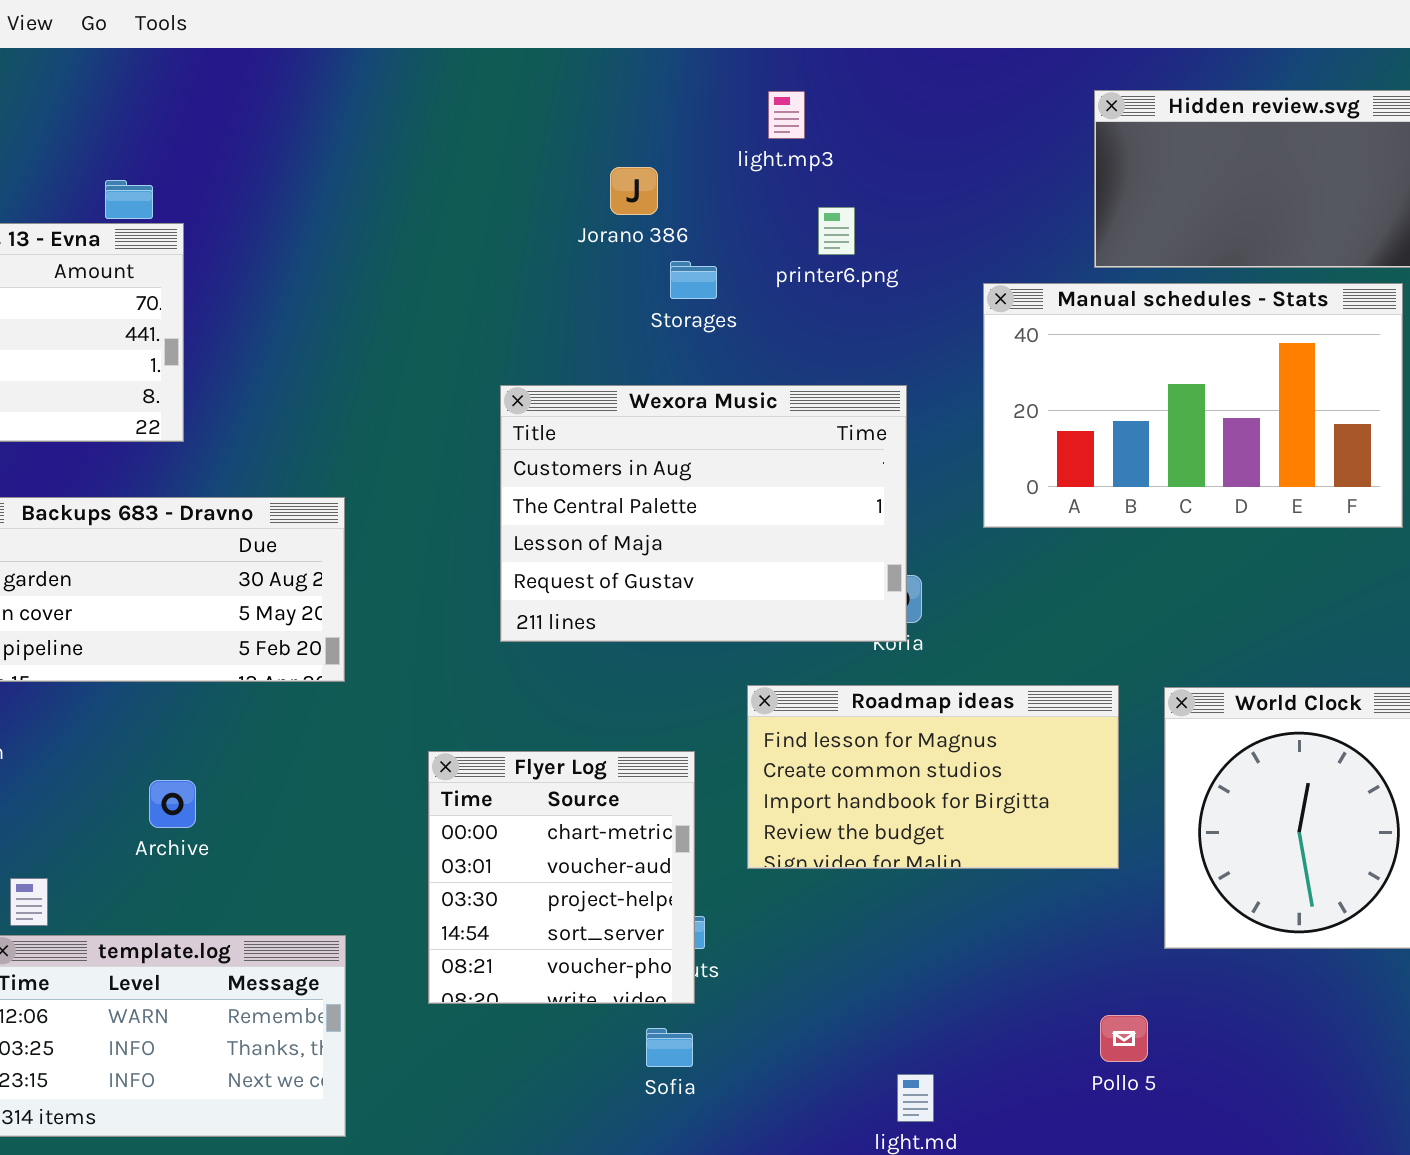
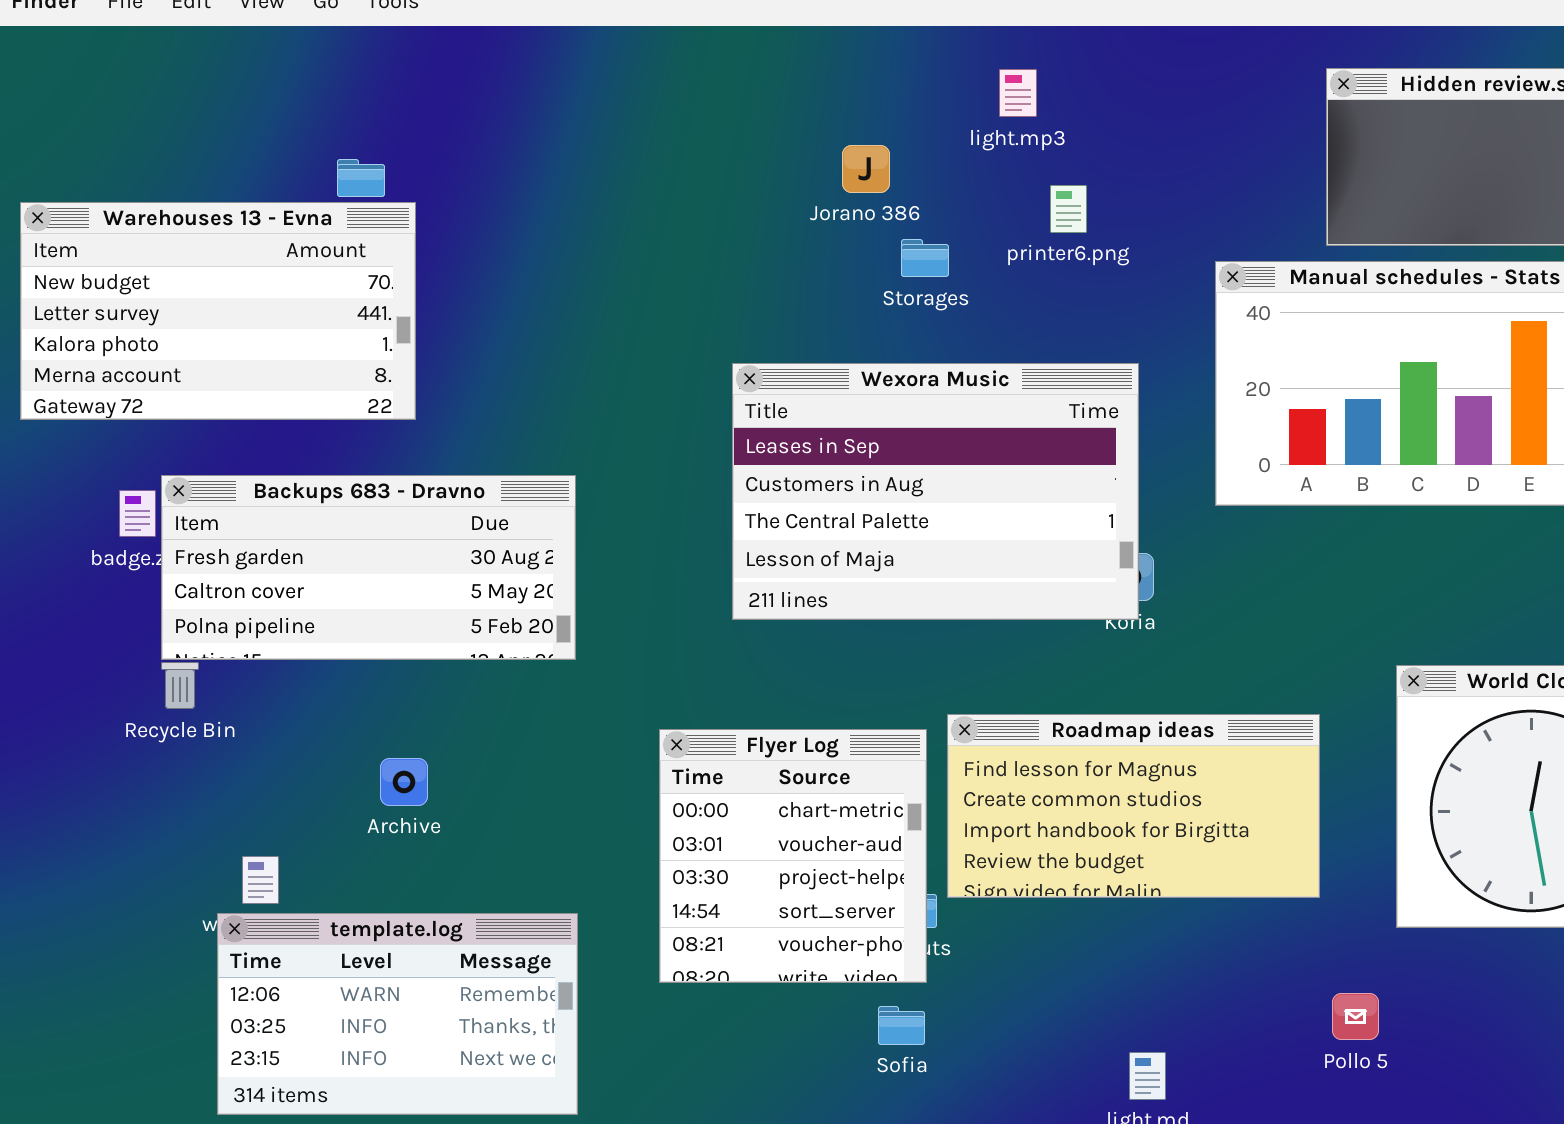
Wexora Music: [500,385,907,642] -> [732,363,1139,620], scrolled up 1 row
Roadmap ideas: [747,685,1119,869] -> [947,714,1320,898], moved

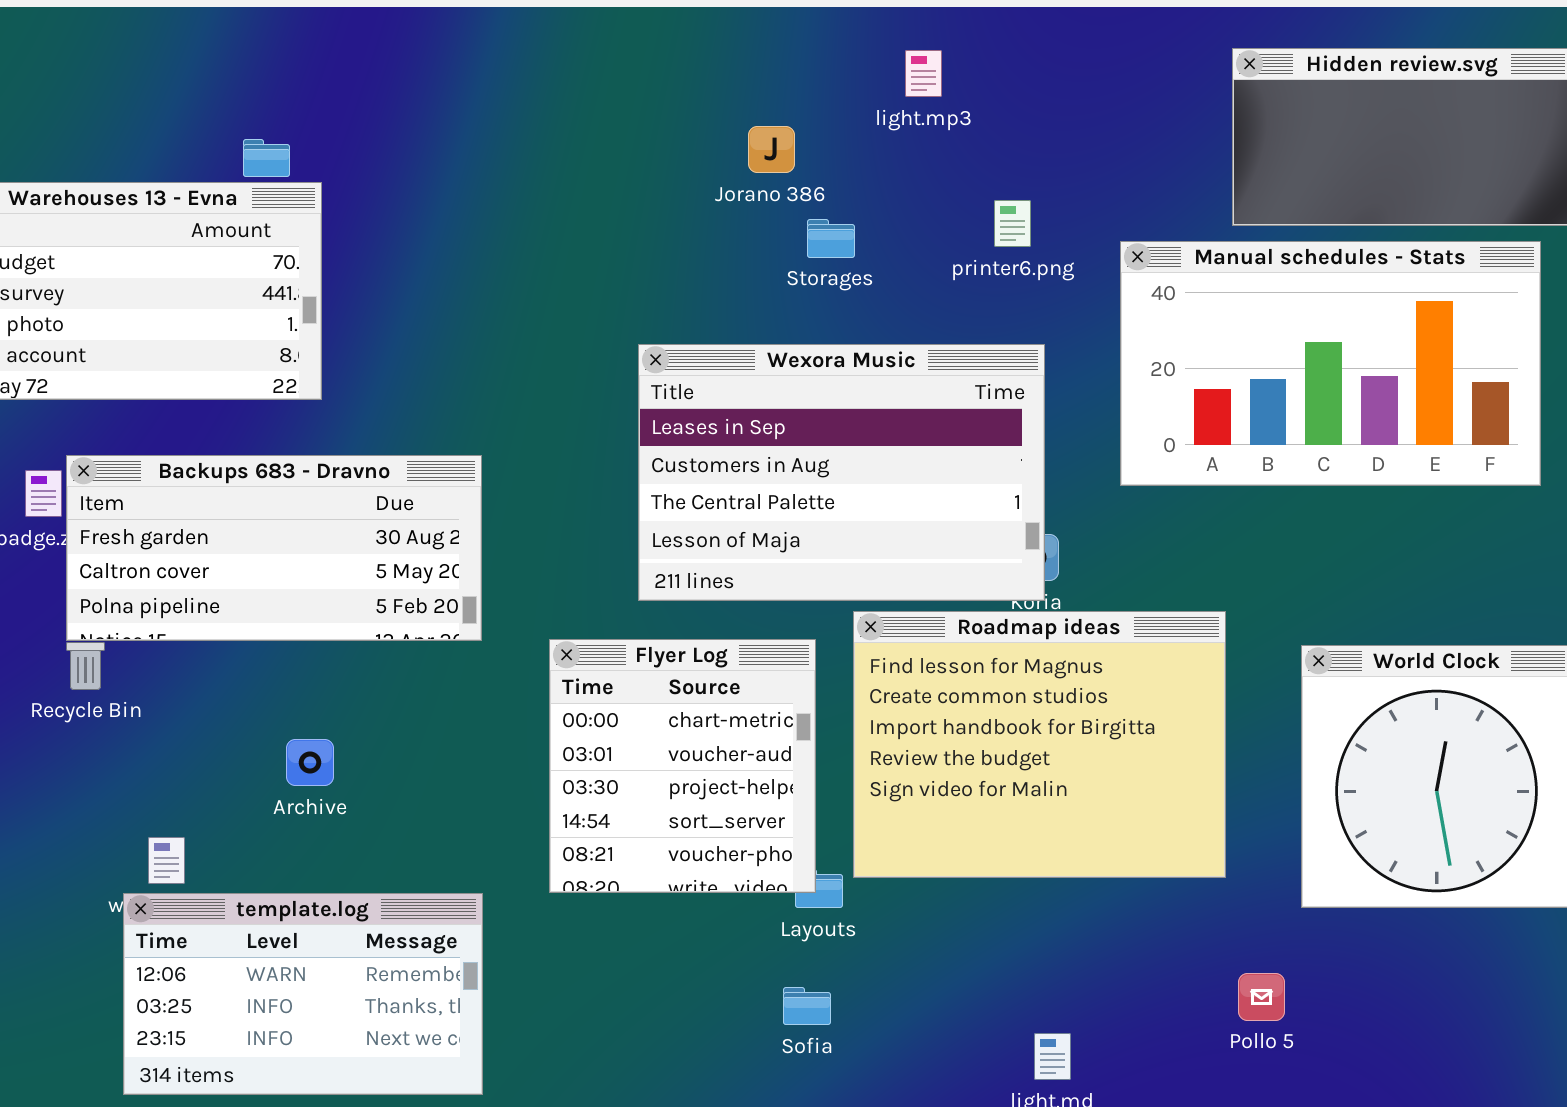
printer6.png: [1050,185,1087,233] -> [994,200,1031,247], moved
Roadmap ideas: [947,714,1320,898] -> [853,611,1226,878], resized
Flyer Log: [659,729,927,983] -> [549,639,816,893], moved

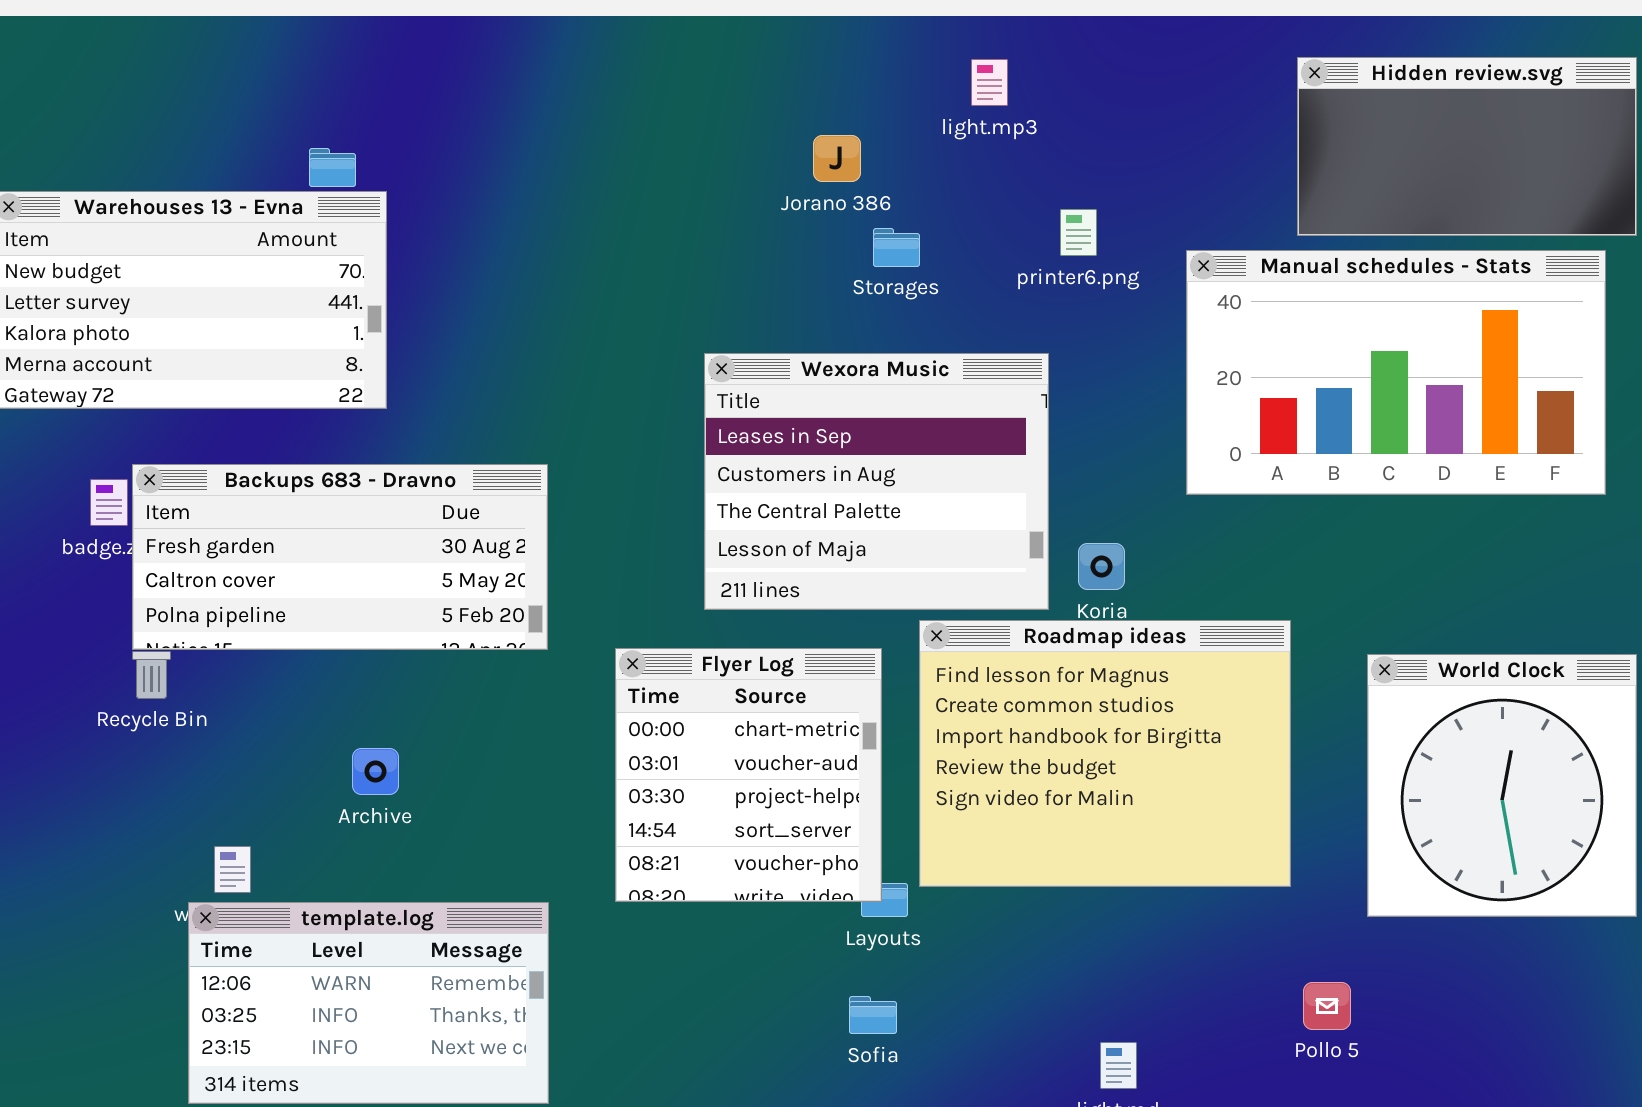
Wexora Music: [638,344,1045,601] -> [704,353,1049,610], resized

